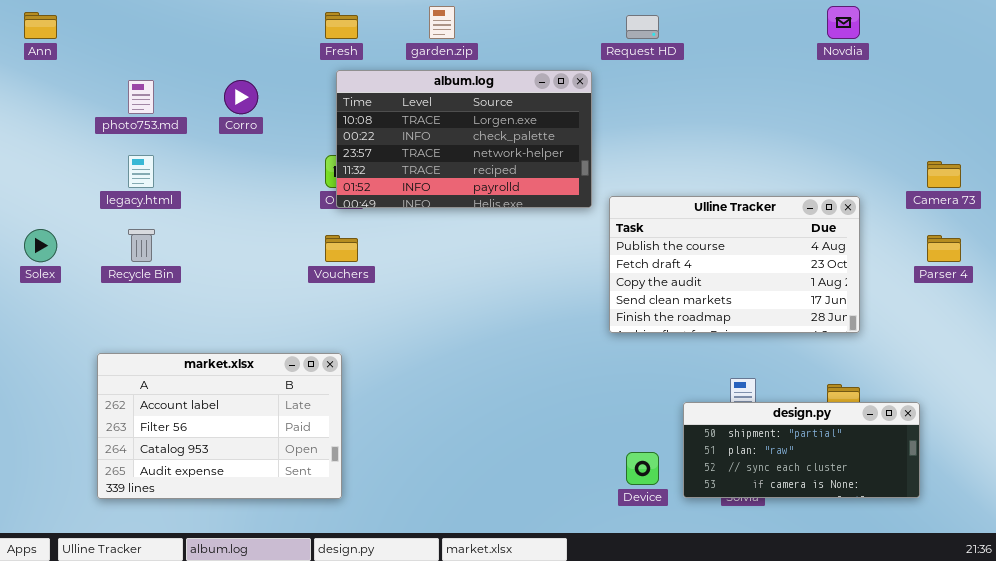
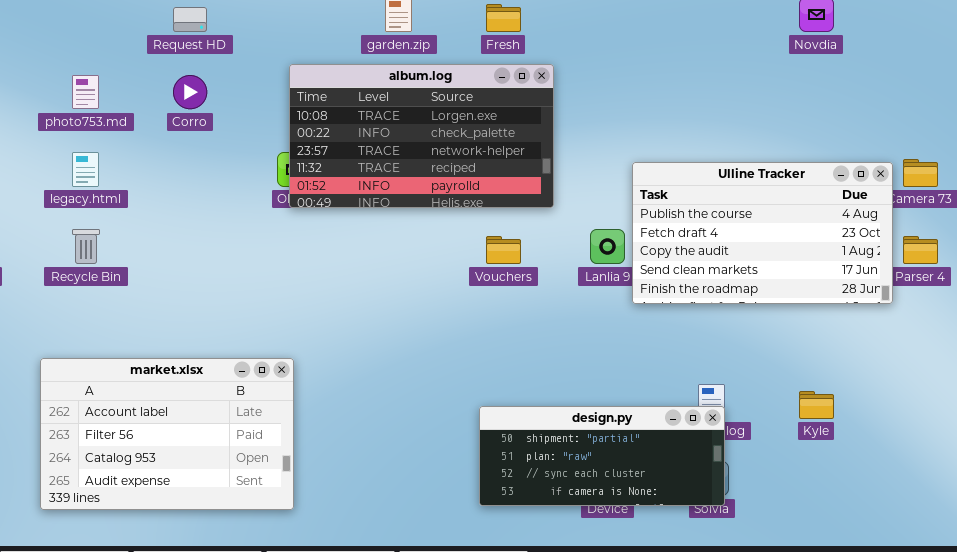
Fresh: [325,12,358,39] -> [486,4,521,32], moved
Request HD: [626,15,659,39] -> [173,7,207,32], moved
Ulline Tracker: [609,196,860,333] -> [632,162,893,304], moved
Vouchers: [325,235,358,262] -> [486,236,521,264], moved
design.py: [683,402,920,498] -> [479,406,725,506], moved

